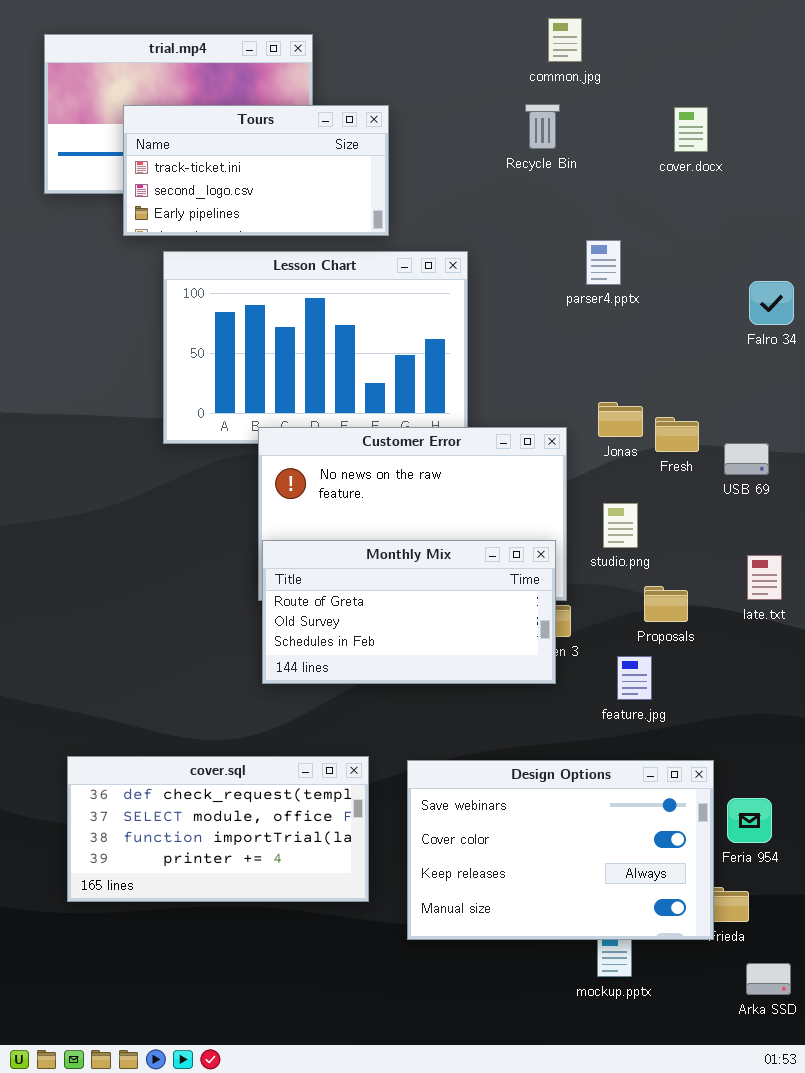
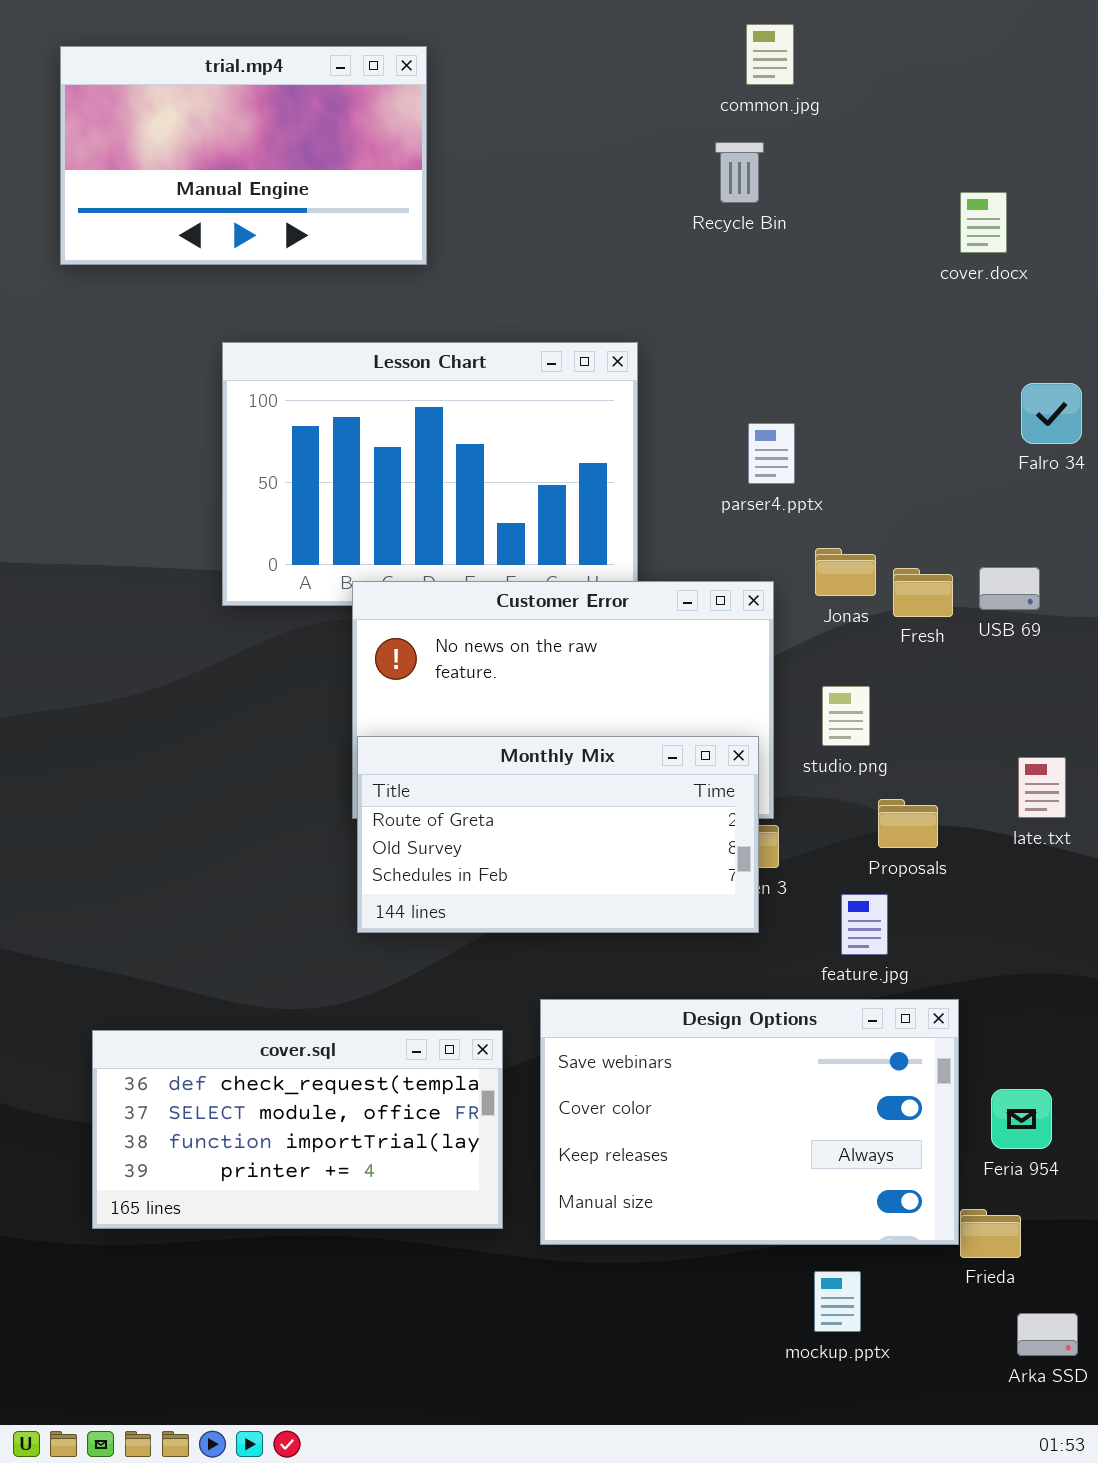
Tours: [123,105,389,236] -> none, closed
cover.docx: [674,107,708,152] -> [960,192,1007,253], moved
parser4.pptx: [586,240,621,285] -> [748,423,795,484], moved
USB 69: [724,443,769,475] -> [979,567,1040,610], moved
Design Options: [407,760,714,940] -> [540,999,959,1245], moved

